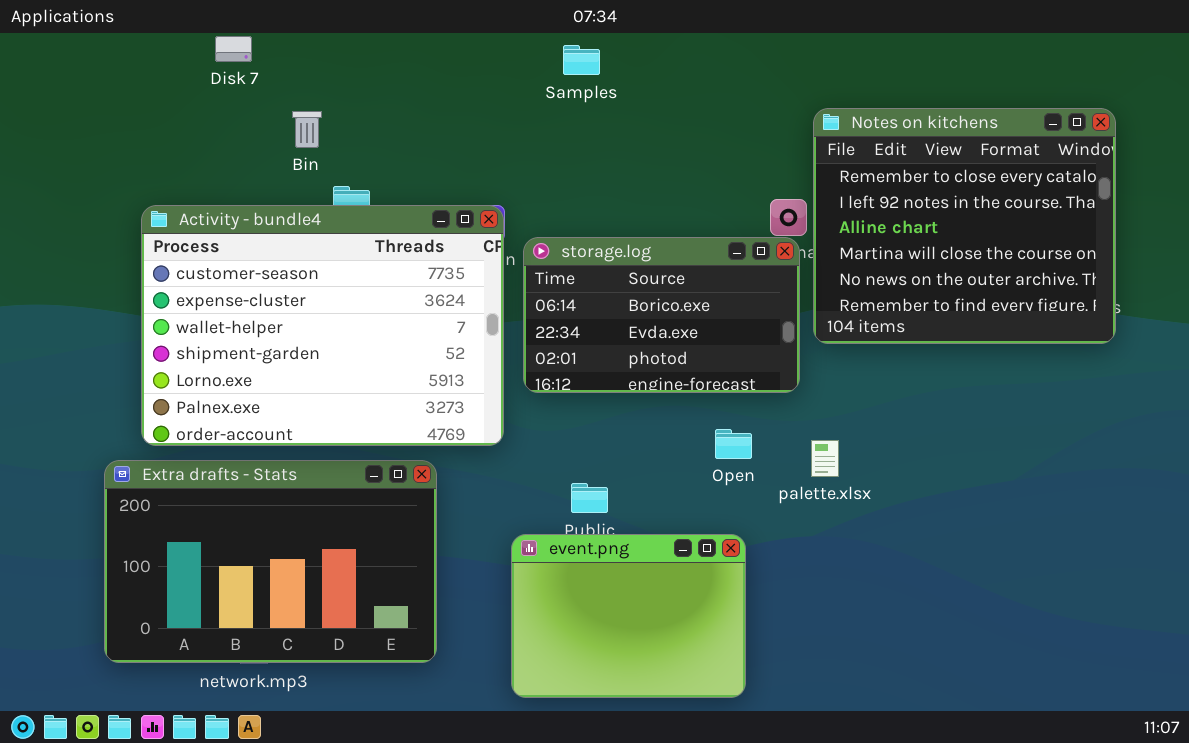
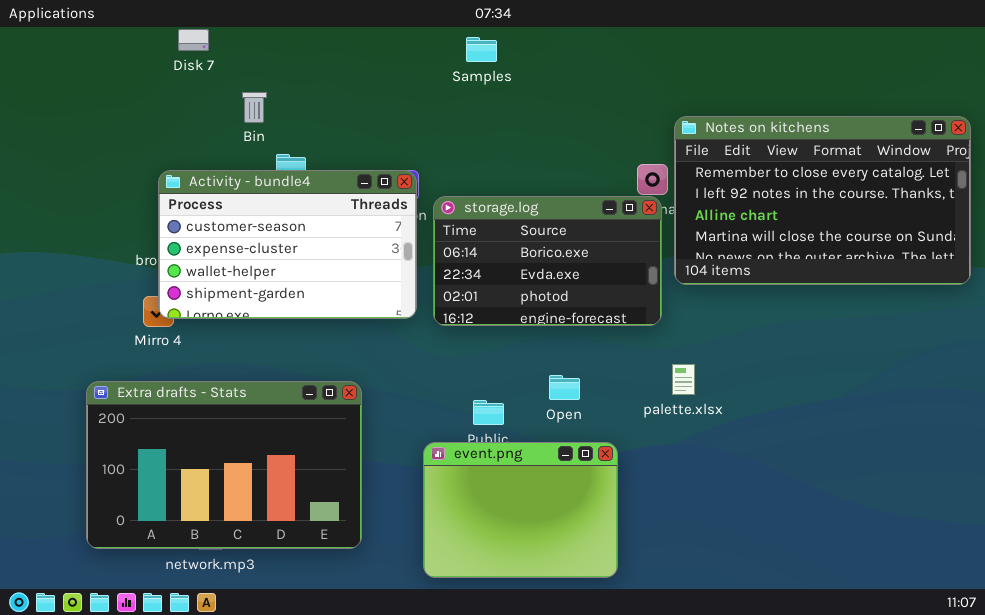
Notes on kitchens: [813,108,1116,344] -> [674,116,971,285], resized
Activity - bundle4: [141,205,504,446] -> [158,170,417,319], resized
Open: [715,429,752,459] -> [549,375,580,400], moved

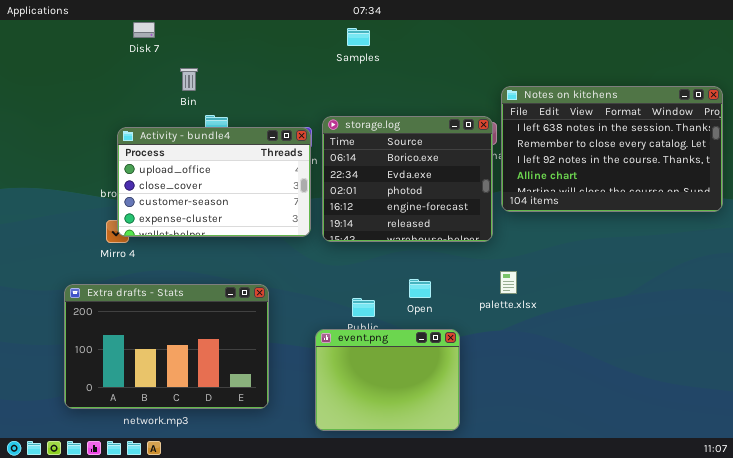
Notes on kitchens: [674,116,971,285] -> [501,86,723,212], scrolled up 1 row
Activity - bundle4: [158,170,417,319] -> [117,127,311,237], scrolled up 2 rows
storage.log: [433,196,662,326] -> [322,116,493,242], resized

